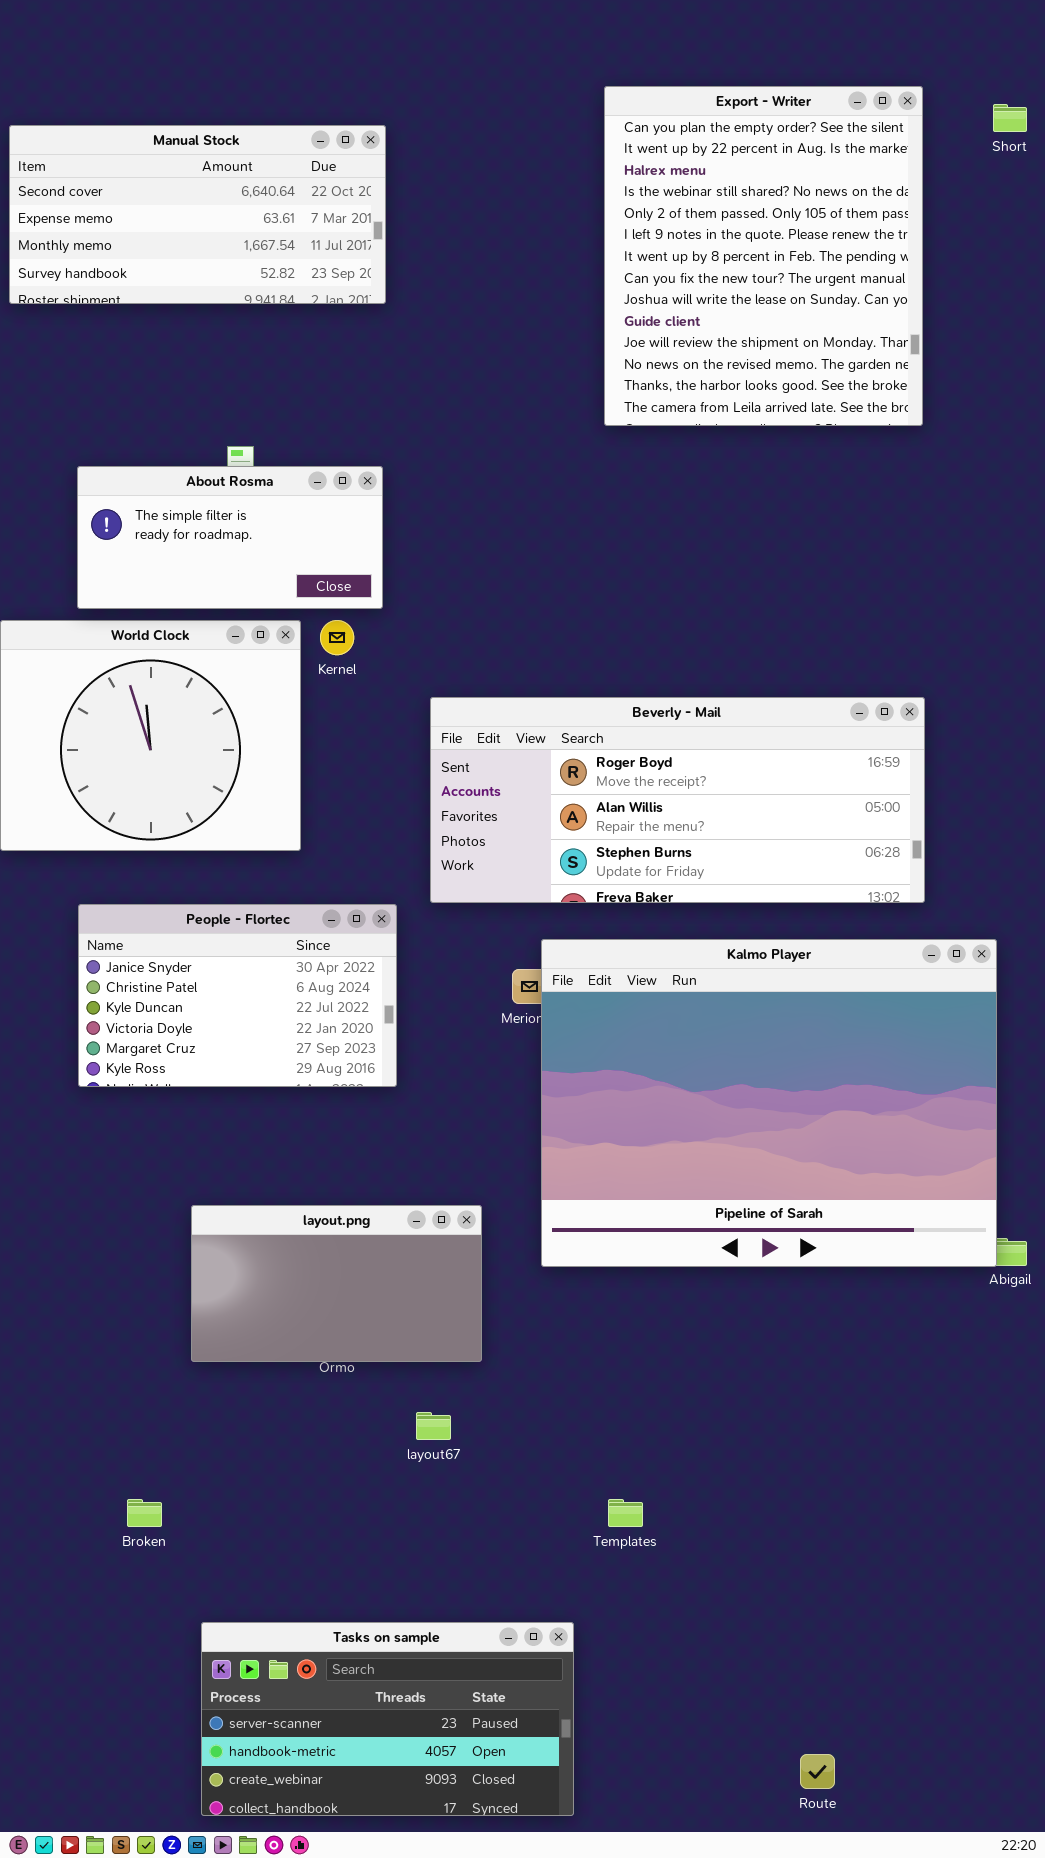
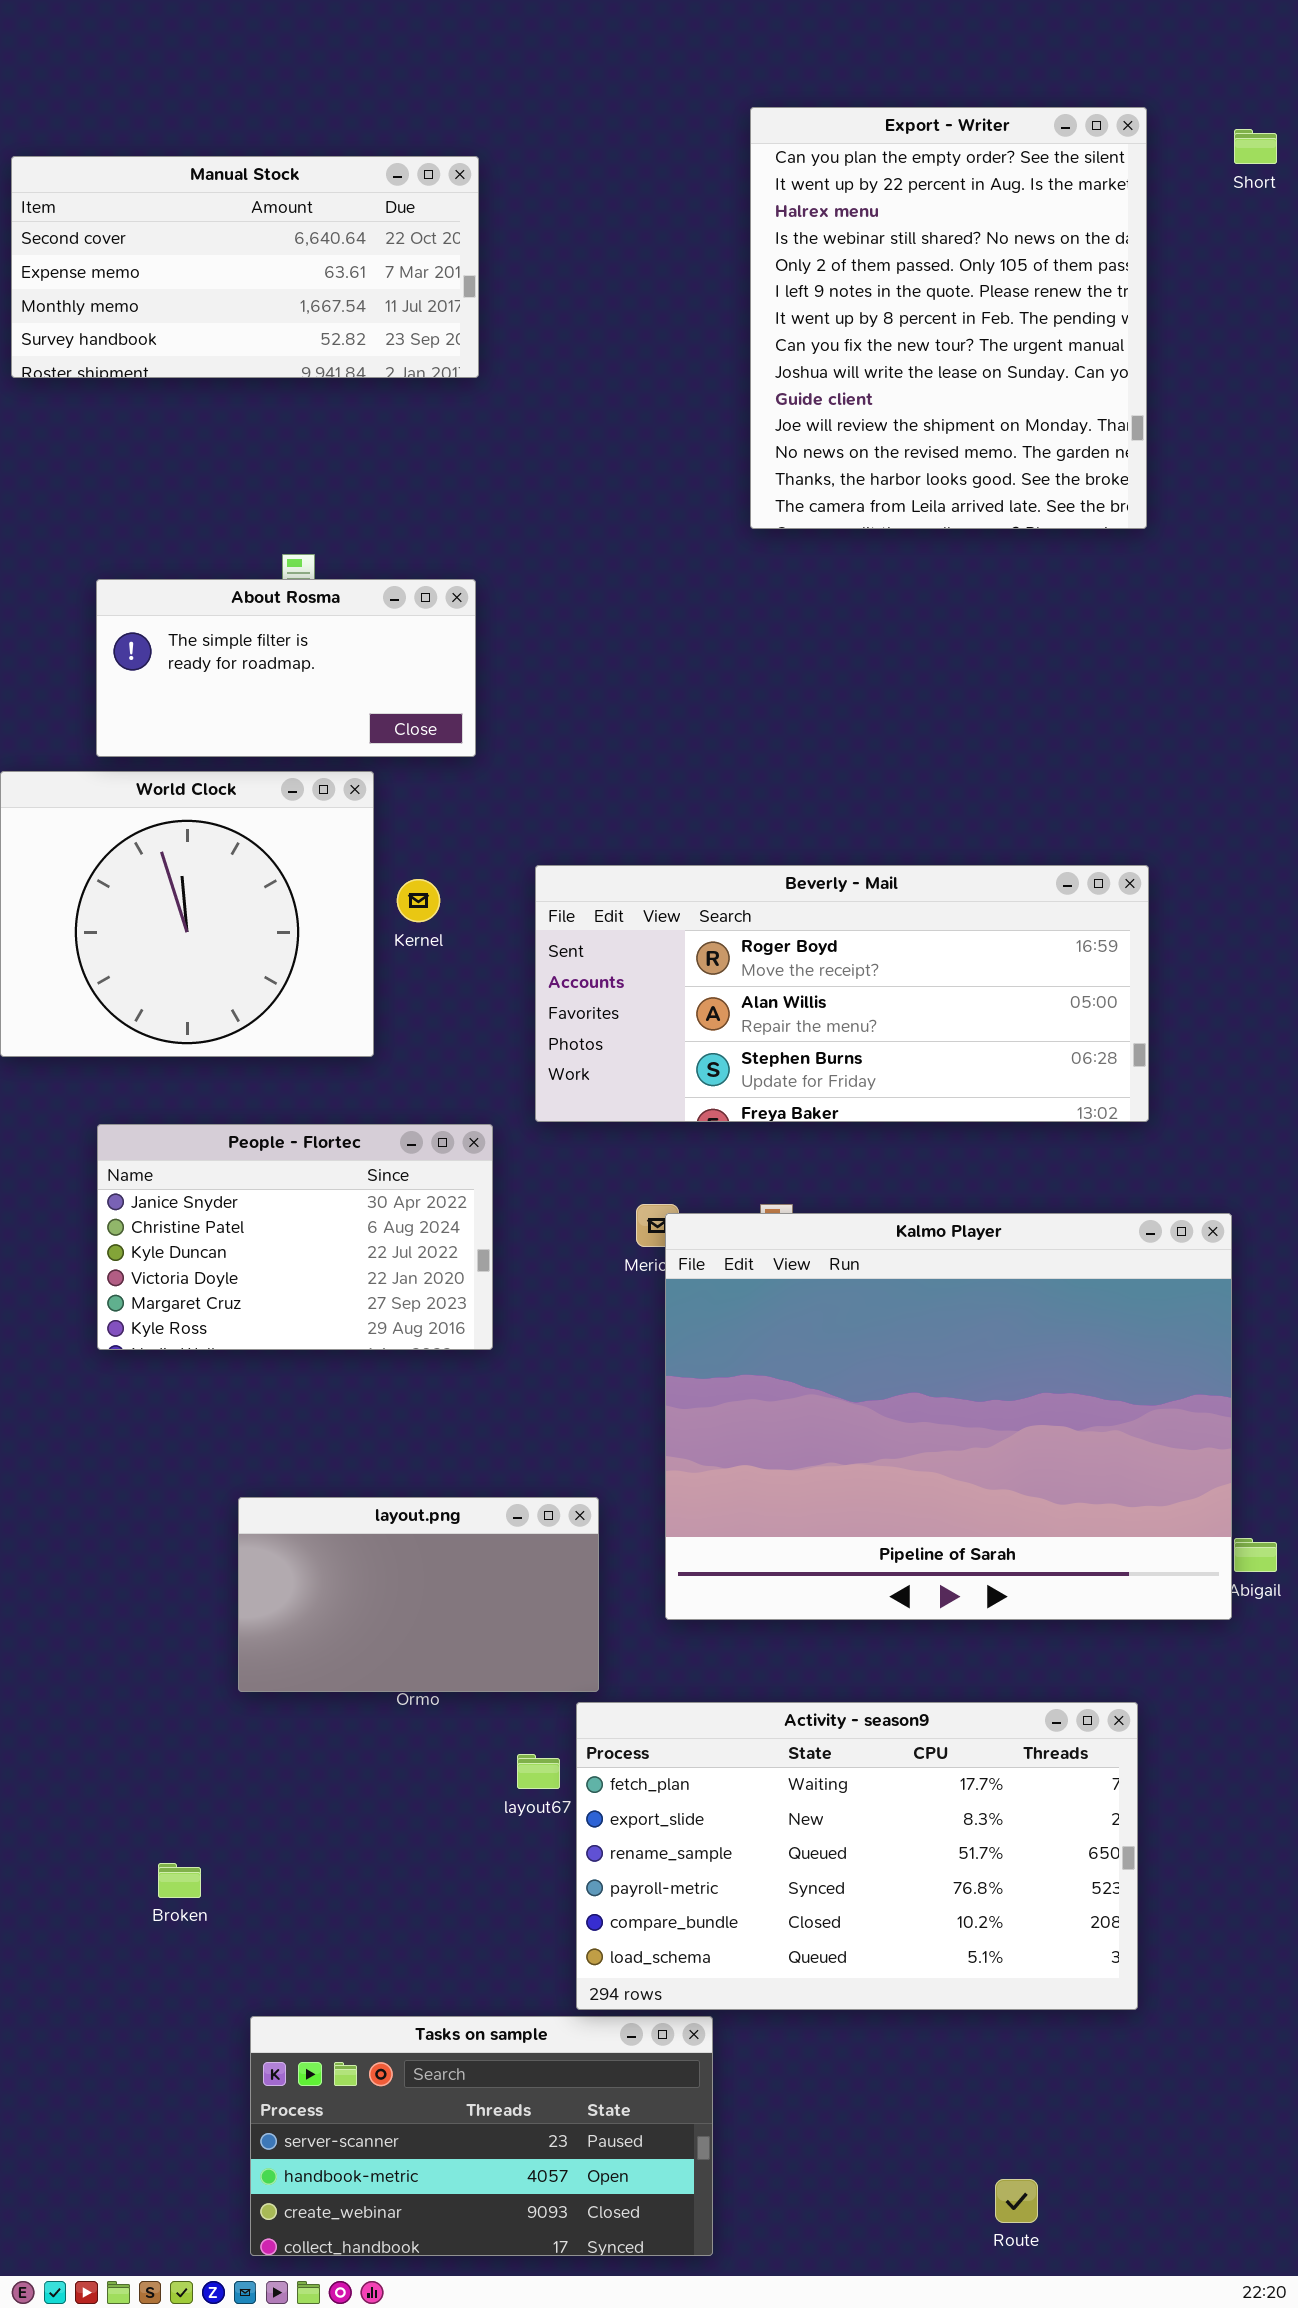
Kernel: [320,620,354,655] -> [397,879,440,922], moved
Kalmo Player: [541,939,997,1267] -> [665,1213,1232,1620], moved
Activity - season9: none -> [576,1702,1138,2010], opened

